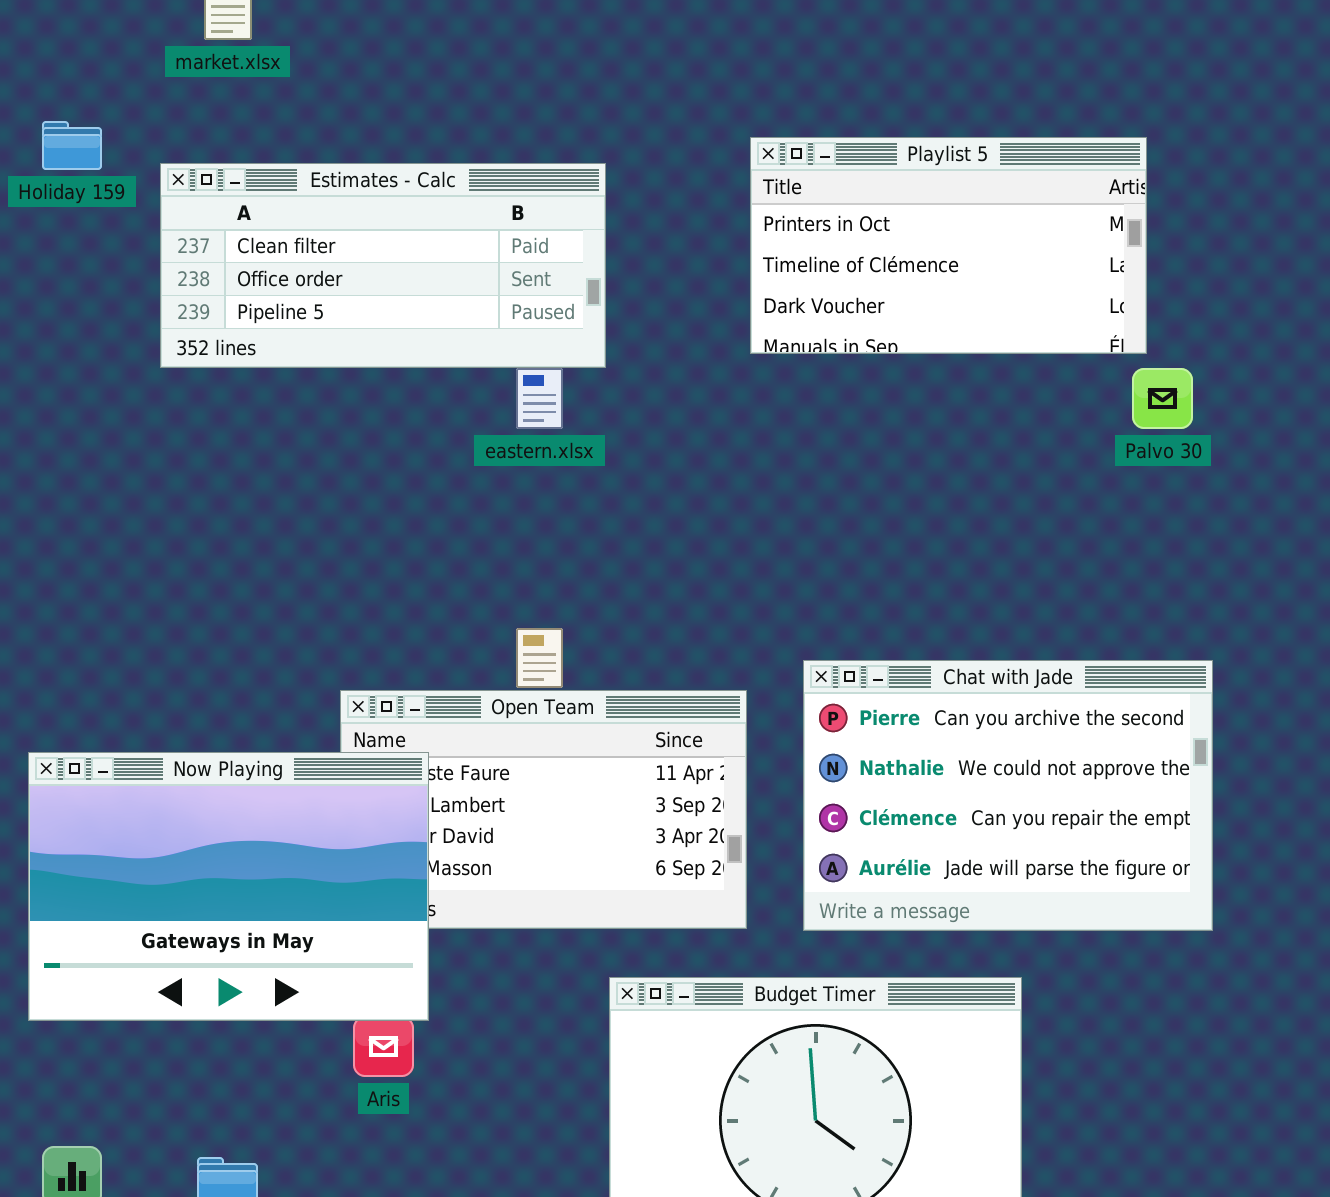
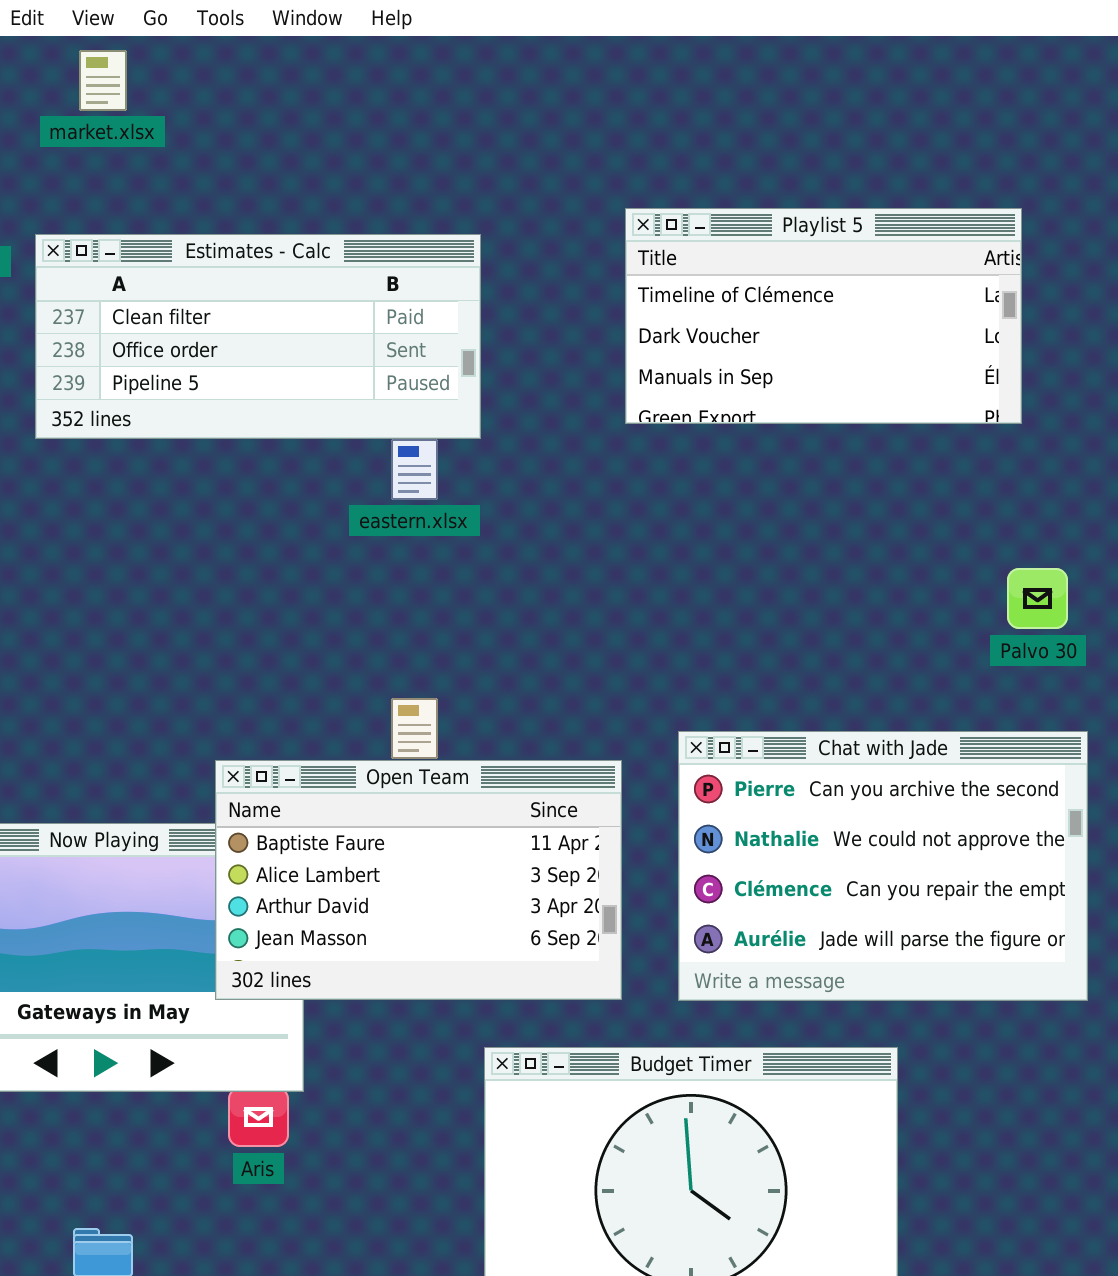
Playlist 5: [750,137,1147,354] -> [625,208,1022,424], scrolled down 1 row
Palvo 30: [1132,368,1193,429] -> [1007,568,1068,629], moved
Open Team: [340,690,747,929] -> [215,760,622,1000], raised

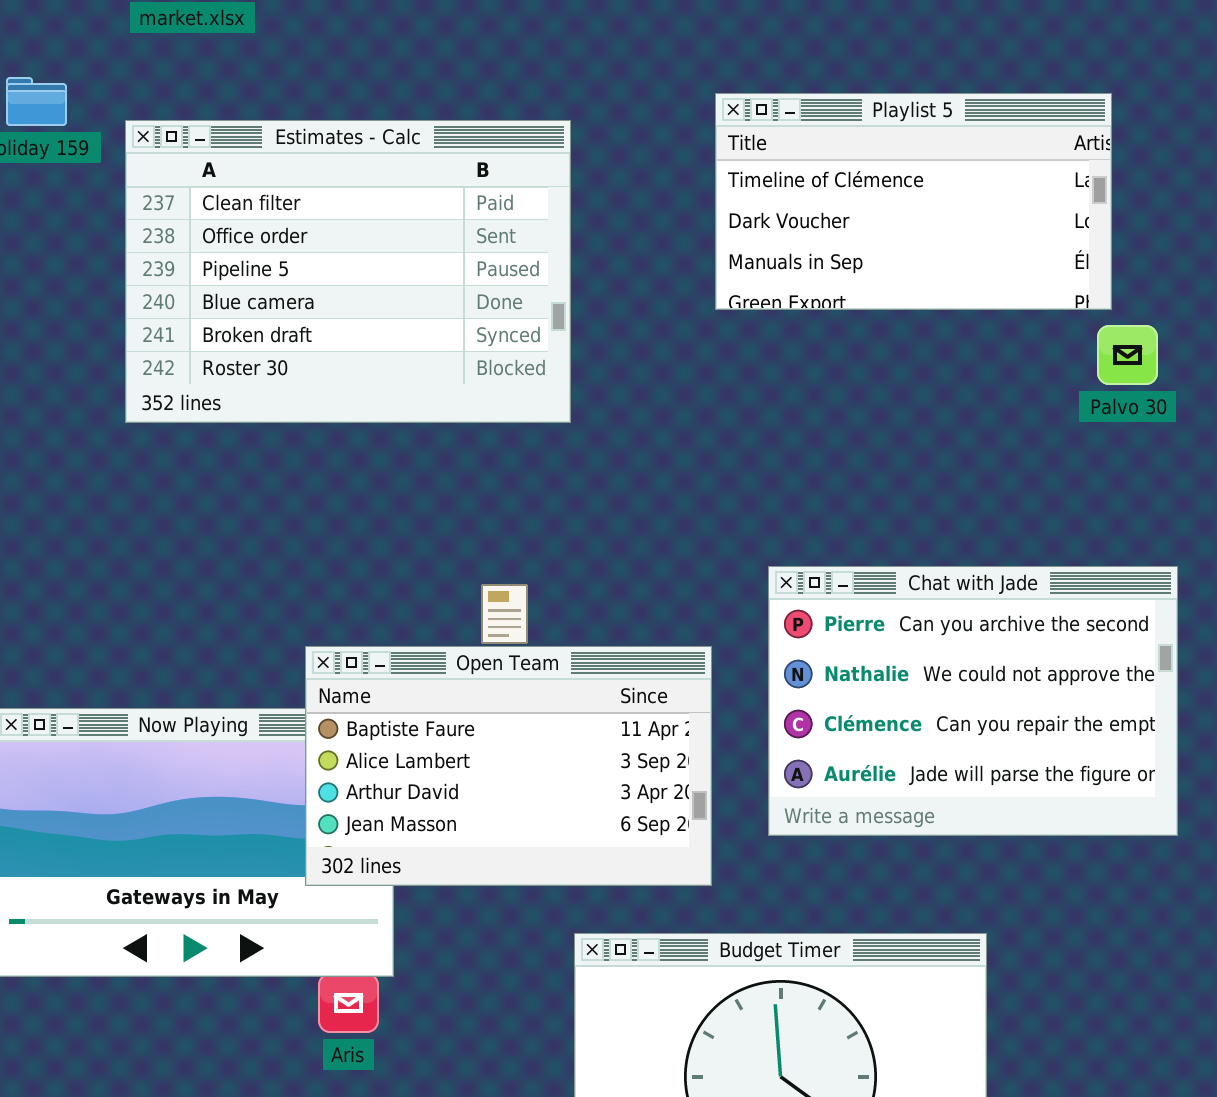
Estimates - Calc: [35,234,481,439] -> [125,120,571,423], resized
Palvo 30: [1007,568,1068,629] -> [1097,325,1158,385], moved
Chat with Jade: [678,731,1088,1001] -> [768,566,1178,836], moved

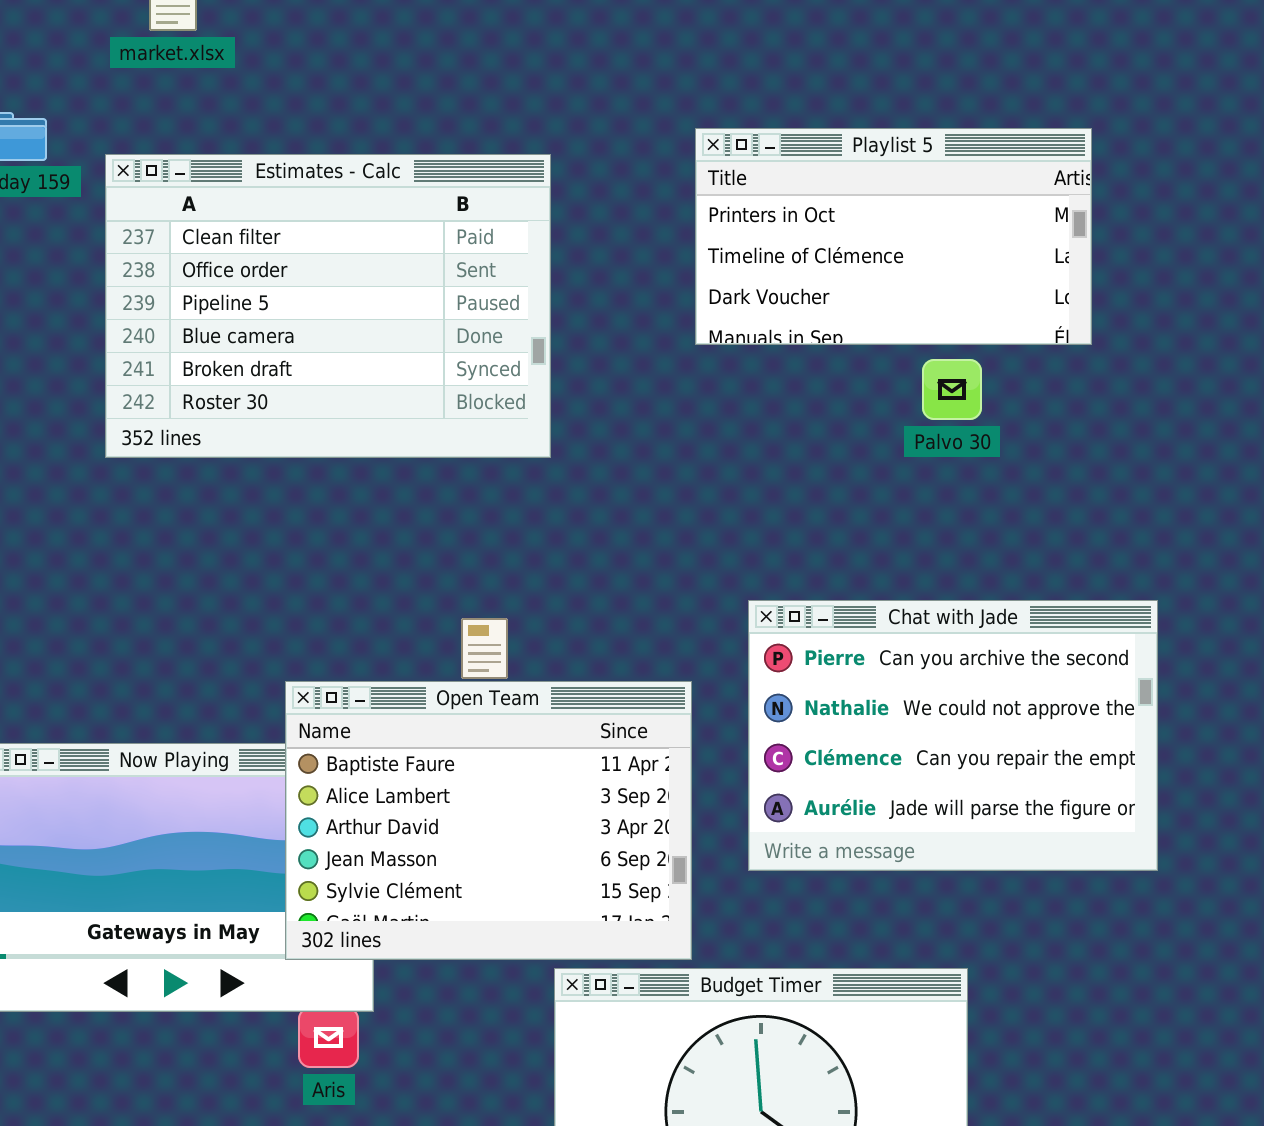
Playlist 5: [715,93,1112,310] -> [695,128,1092,345], scrolled up 1 row
Palvo 30: [1097,325,1158,385] -> [922,359,982,420], moved
Open Team: [305,646,712,886] -> [285,681,692,960], resized

